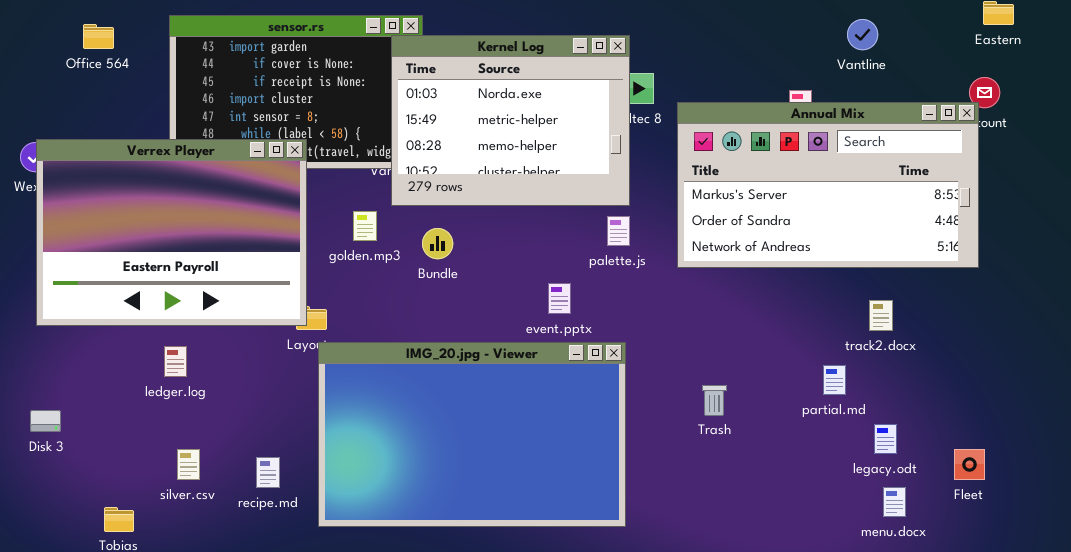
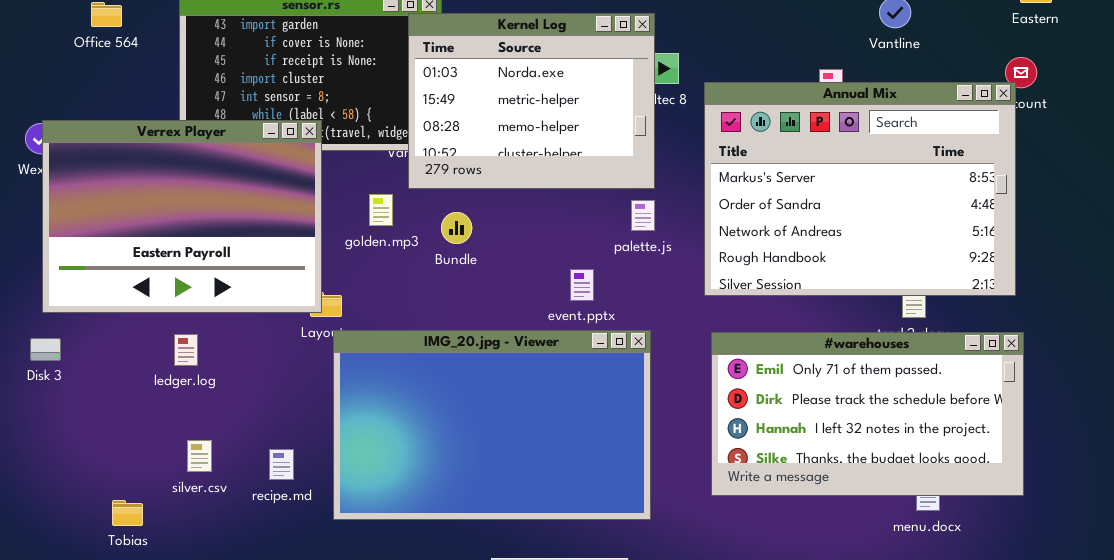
Annual Mix: [677,102,979,268] -> [704,82,1016,296], resized
#warehouses: none -> [711,332,1024,496], opened
Disk 3: [30,410,61,432] -> [30,338,61,361], moved

